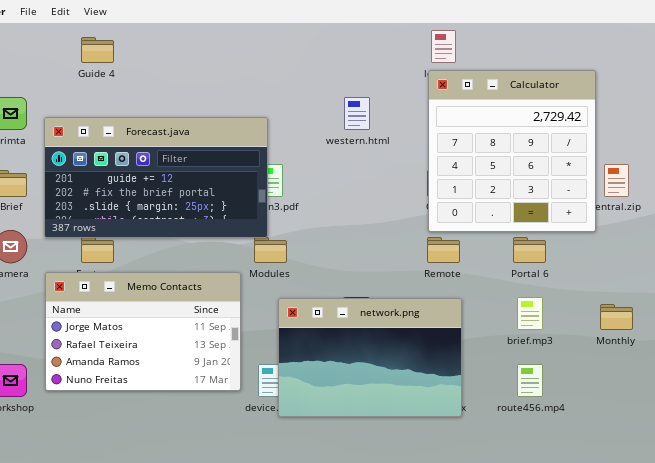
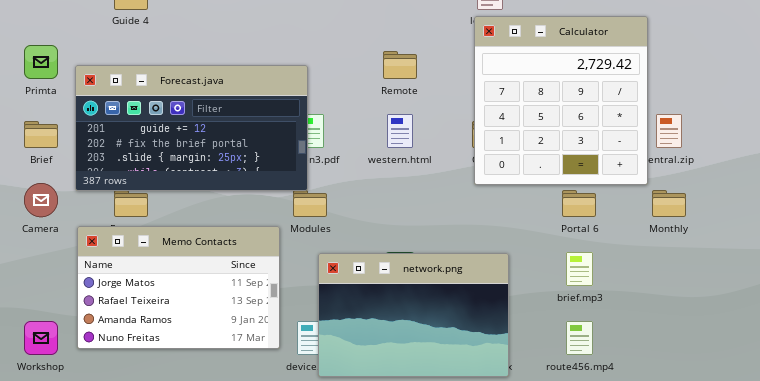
western.html: [344,97,370,130] -> [387,114,413,148], moved
Remote: [427,237,460,263] -> [383,51,417,79], moved
Monthly: [600,304,633,330] -> [652,190,686,217], moved

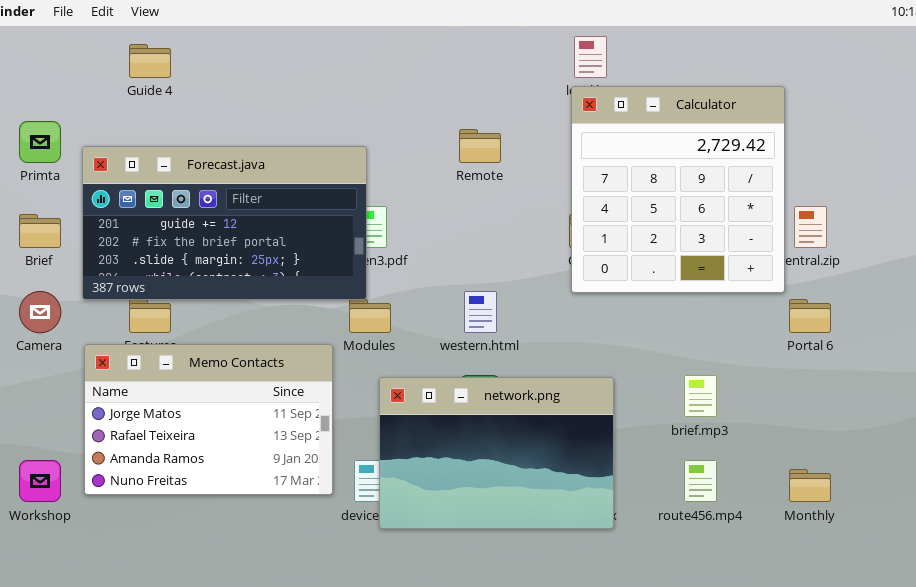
western.html: [387,114,413,148] -> [464,291,497,333], moved
Portal 6: [562,190,596,217] -> [789,299,831,333], moved
Monthly: [652,190,686,217] -> [789,469,831,502], moved

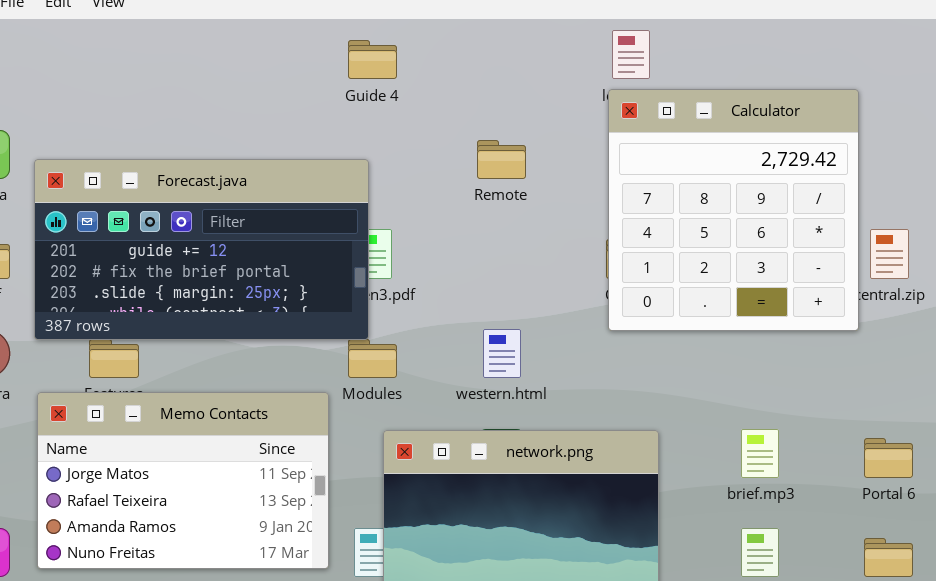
Guide 4: [129,44,171,78] -> [348,40,397,79], moved
Portal 6: [789,299,831,333] -> [864,438,913,478], moved

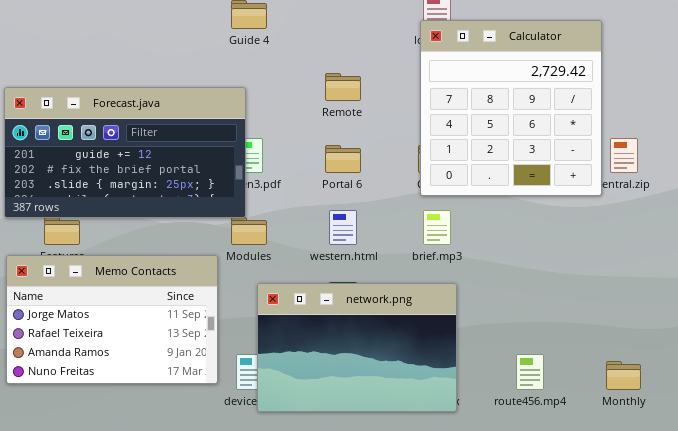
Calculator: [608,89,859,331] -> [420,20,602,196], moved
brief.mp3: [741,429,779,478] -> [423,210,451,245], moved
Portal 6: [864,438,913,478] -> [325,145,361,173], moved

